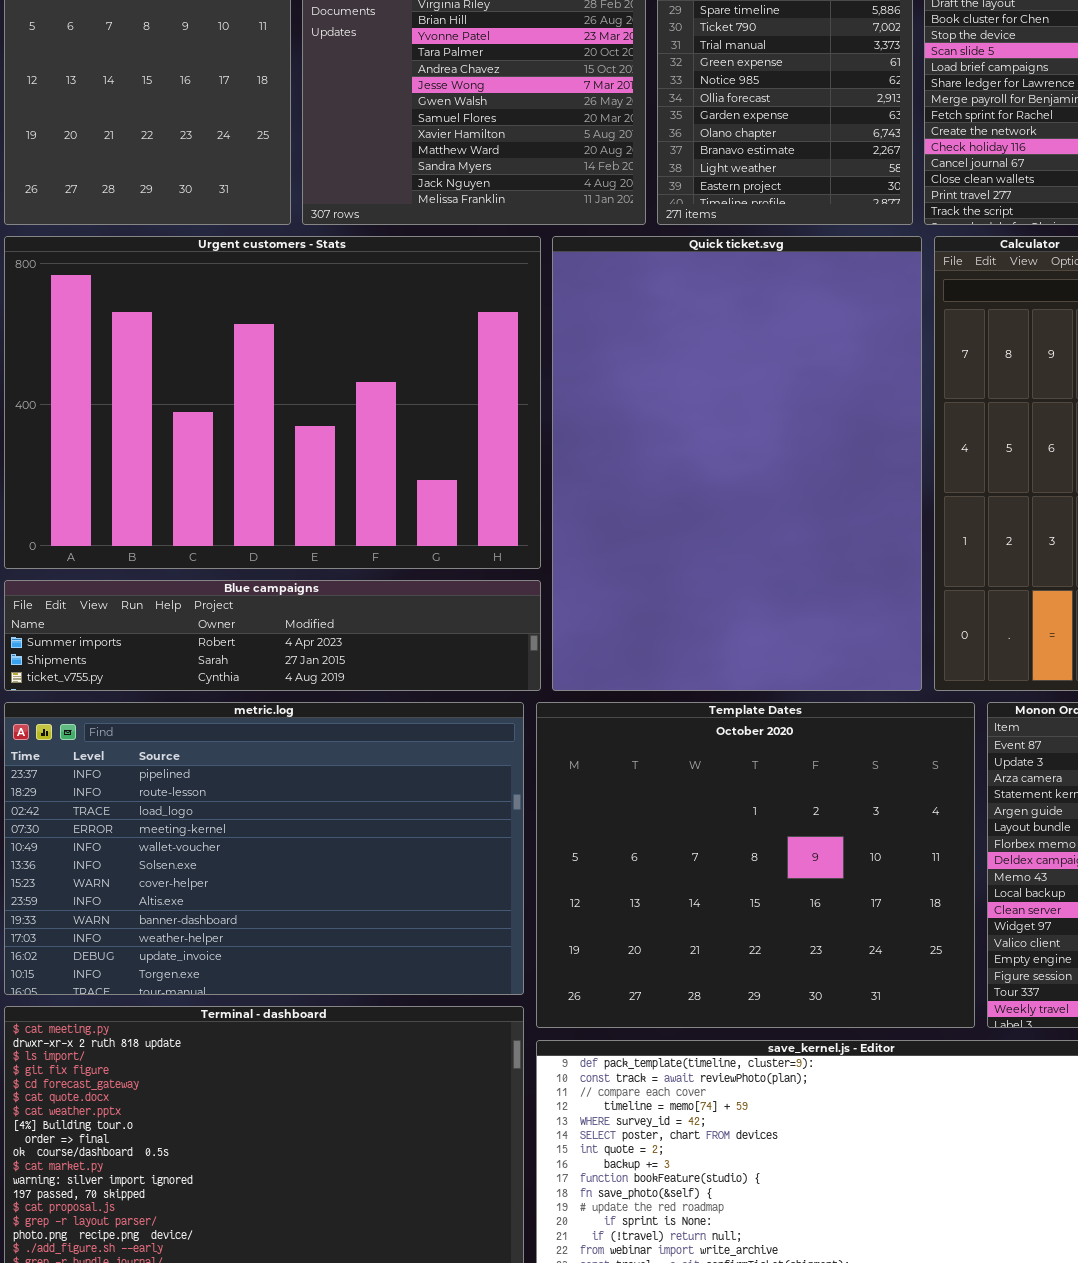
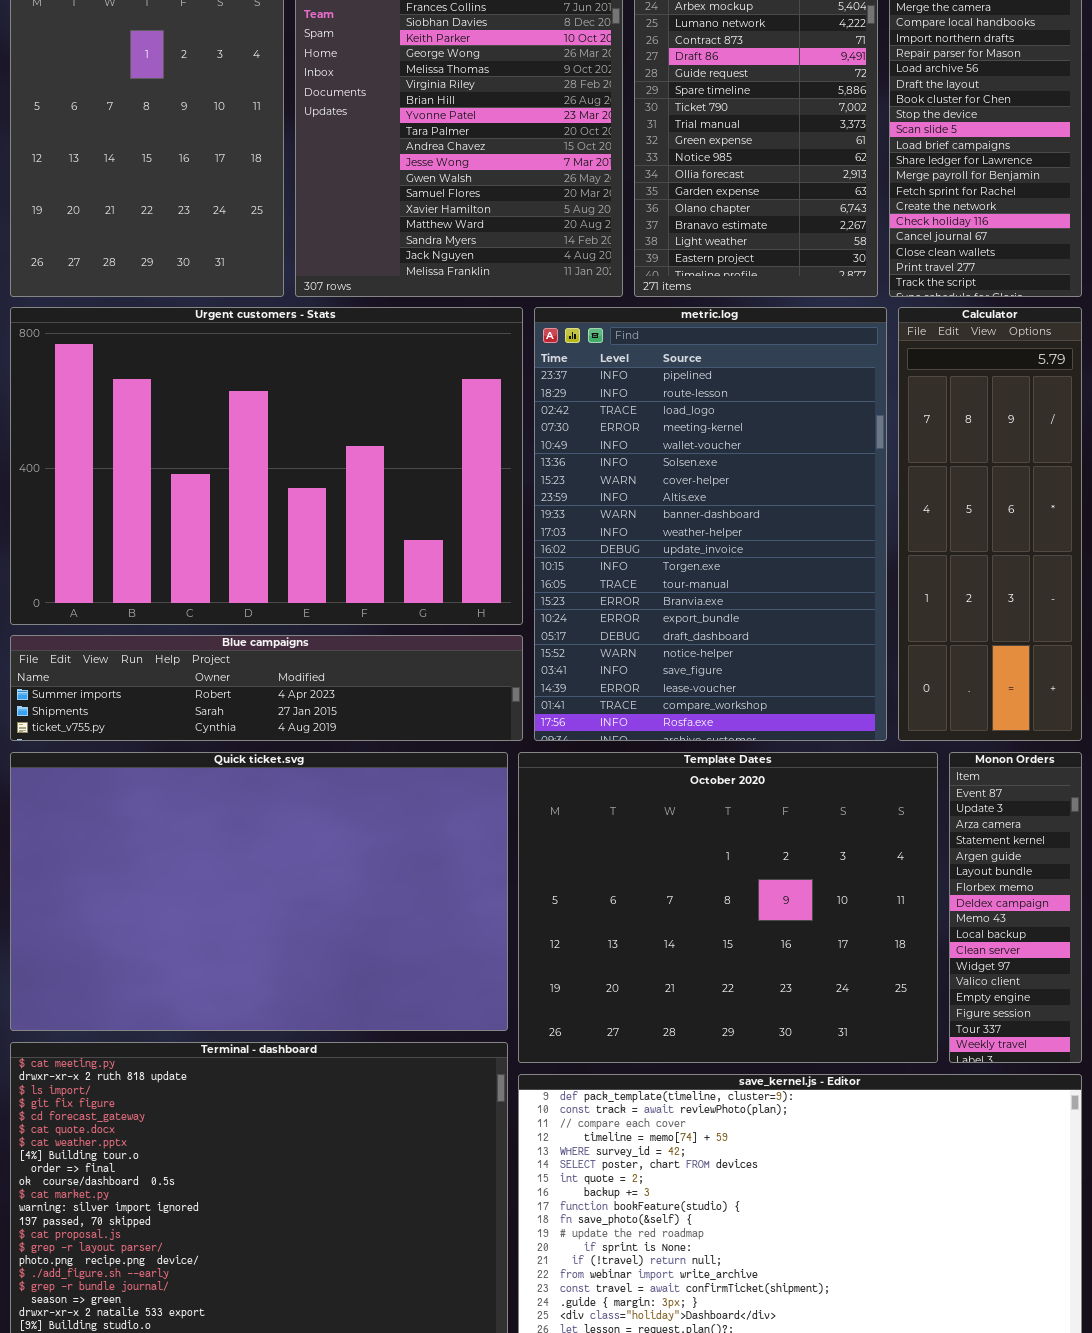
Quick ticket.svg: [552,236,922,691] -> [10,752,508,1031], moved, resized
metric.log: [4,702,524,995] -> [534,307,887,741], moved, resized

